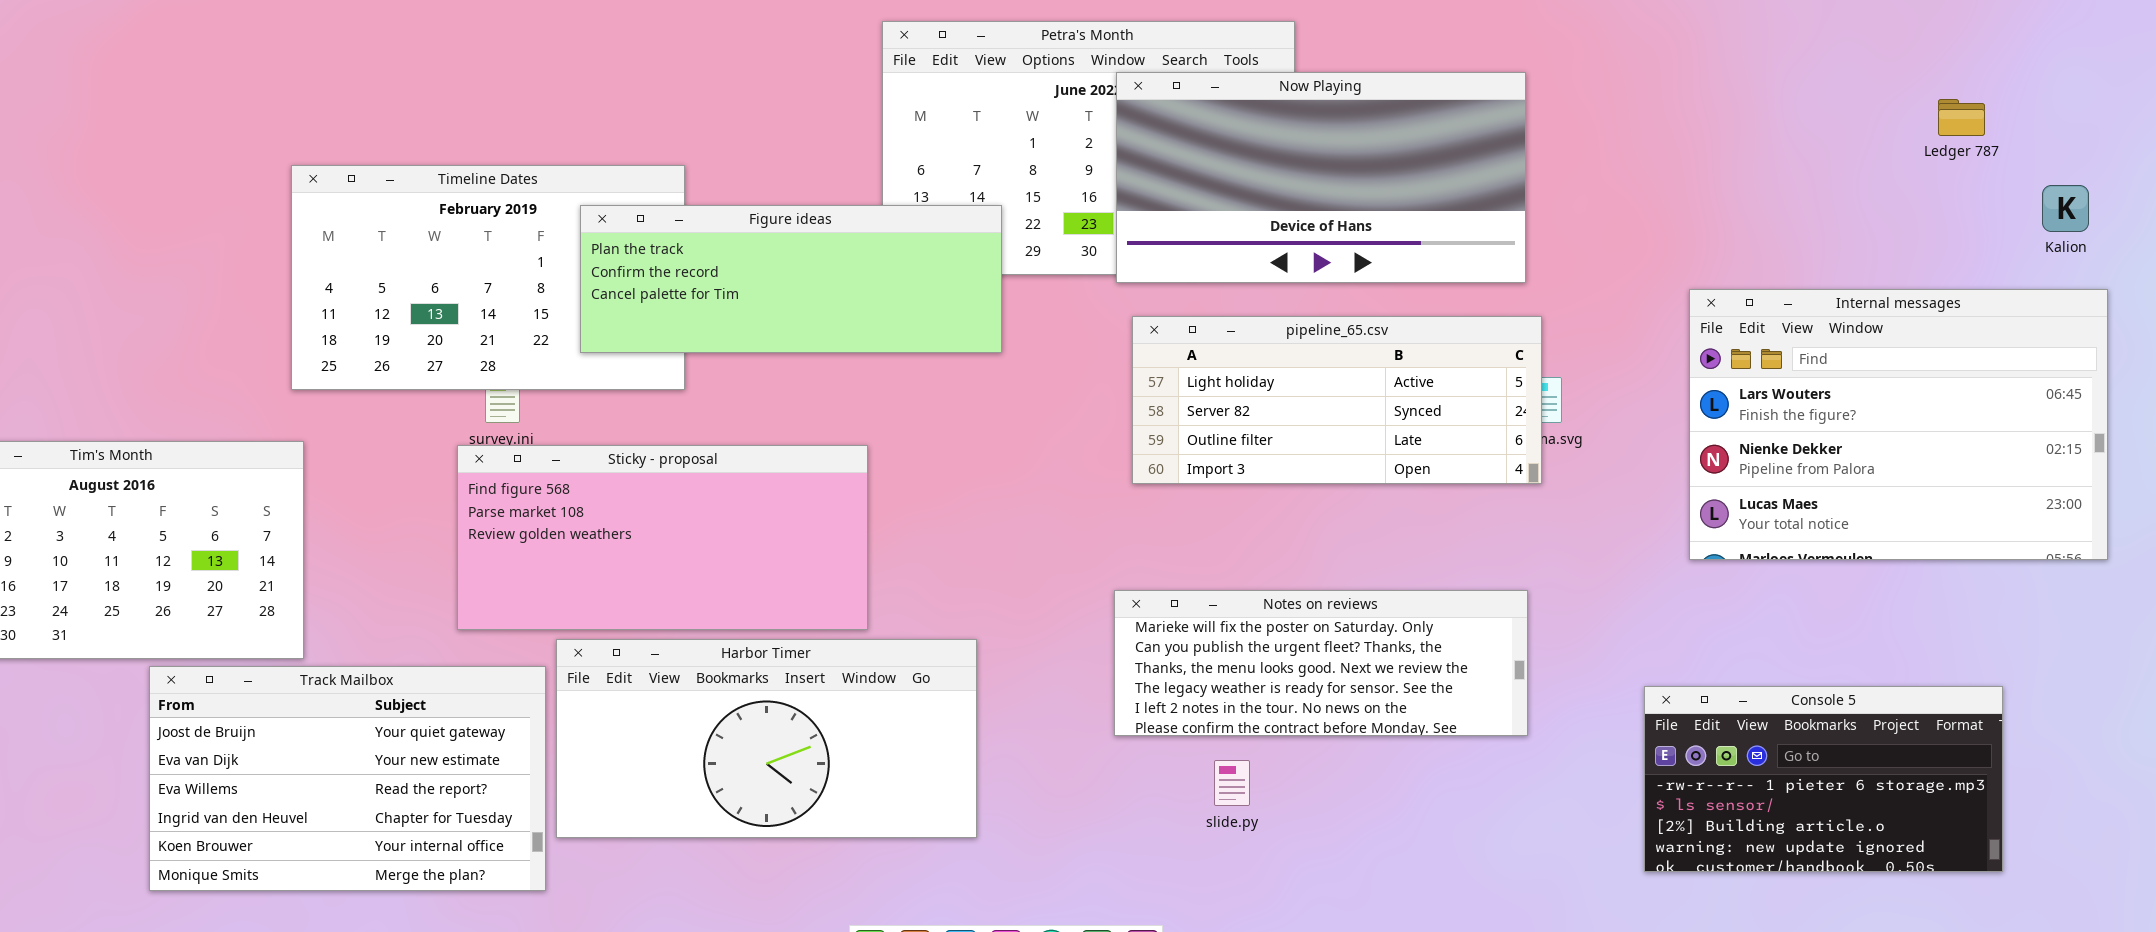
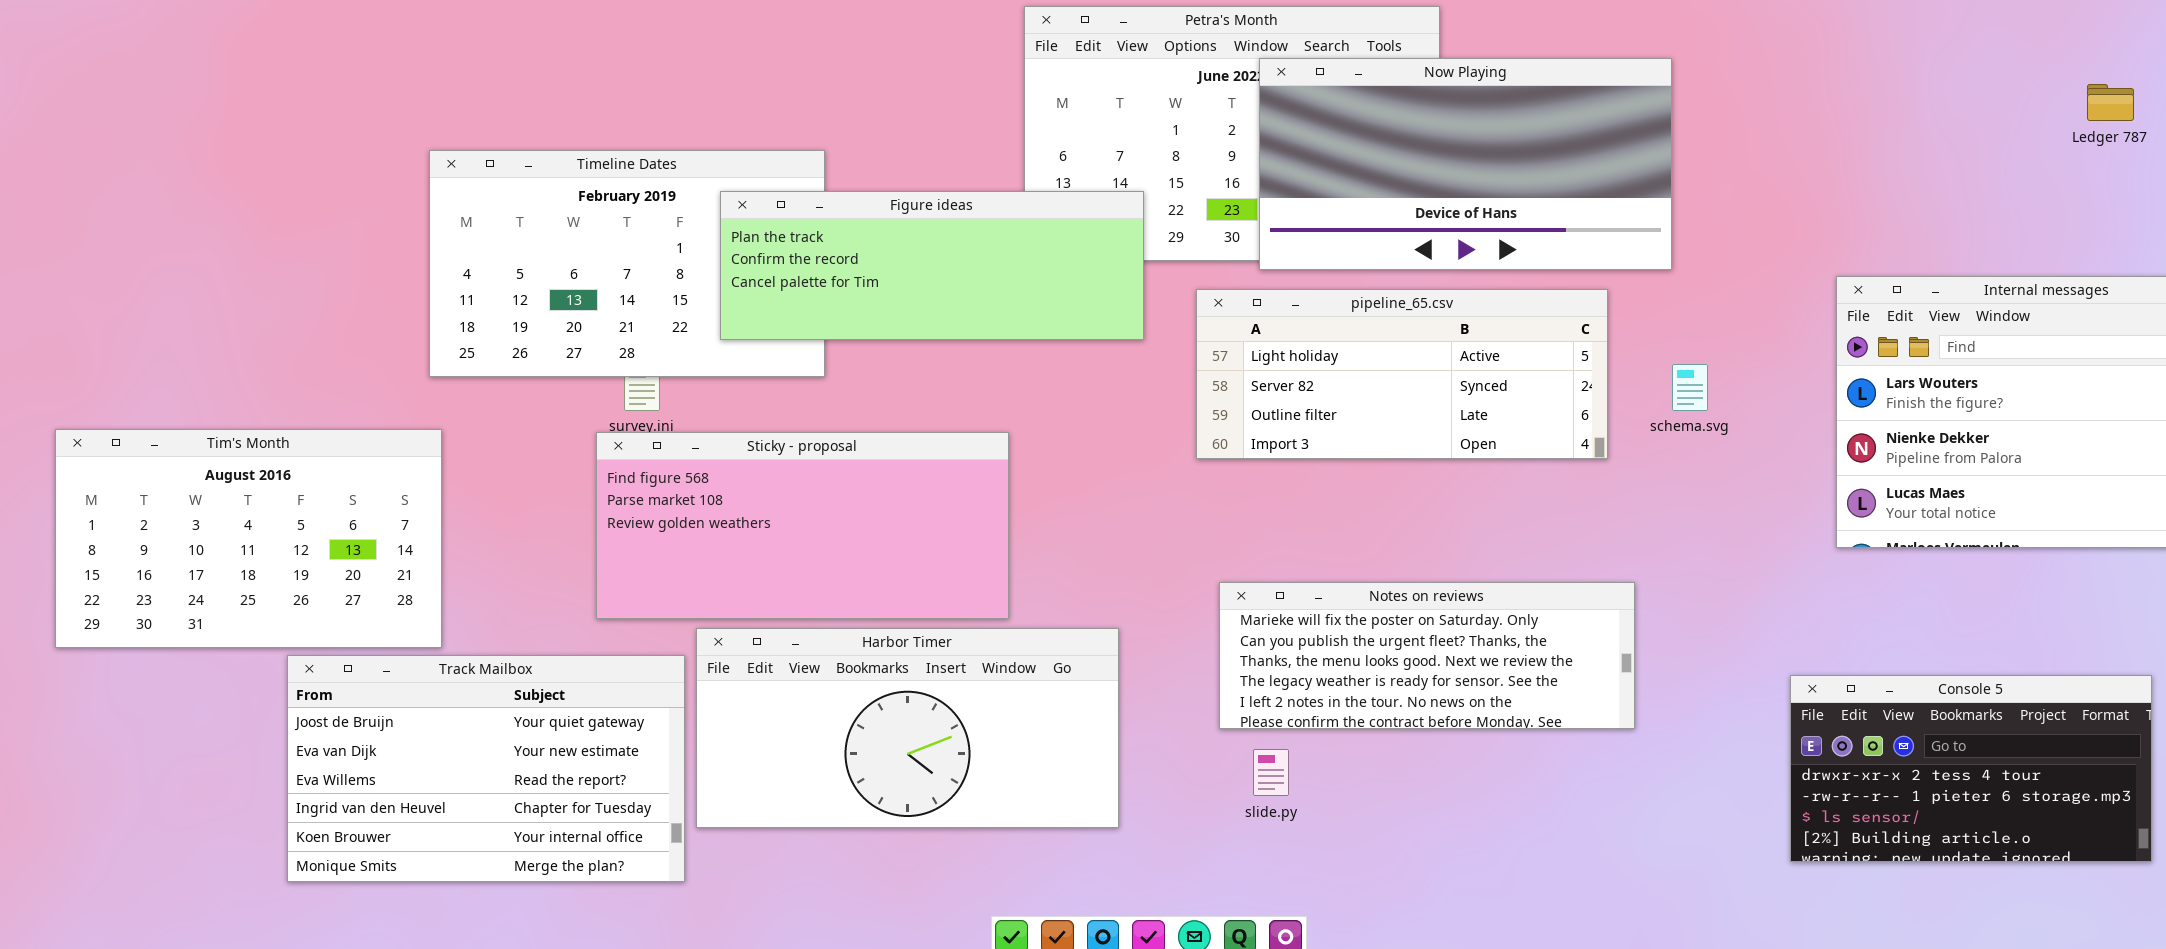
pipeline_65.csv: [1132,316,1542,484] -> [1196,289,1608,459], moved
Notes on reviews: [1114,590,1528,736] -> [1219,582,1635,729], moved
Console 5: [1644,686,2003,872] -> [1790,675,2152,862], scrolled up 1 row
slide.py: [1214,760,1250,806] -> [1253,749,1289,796], moved

